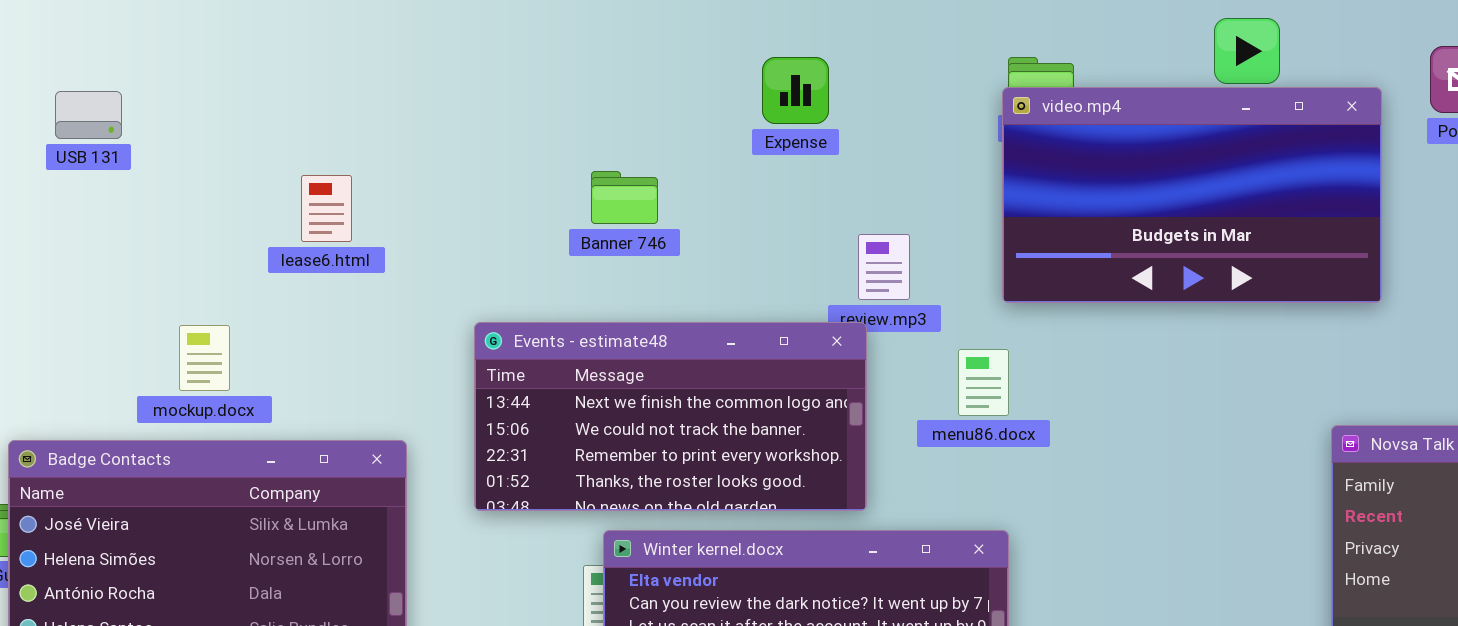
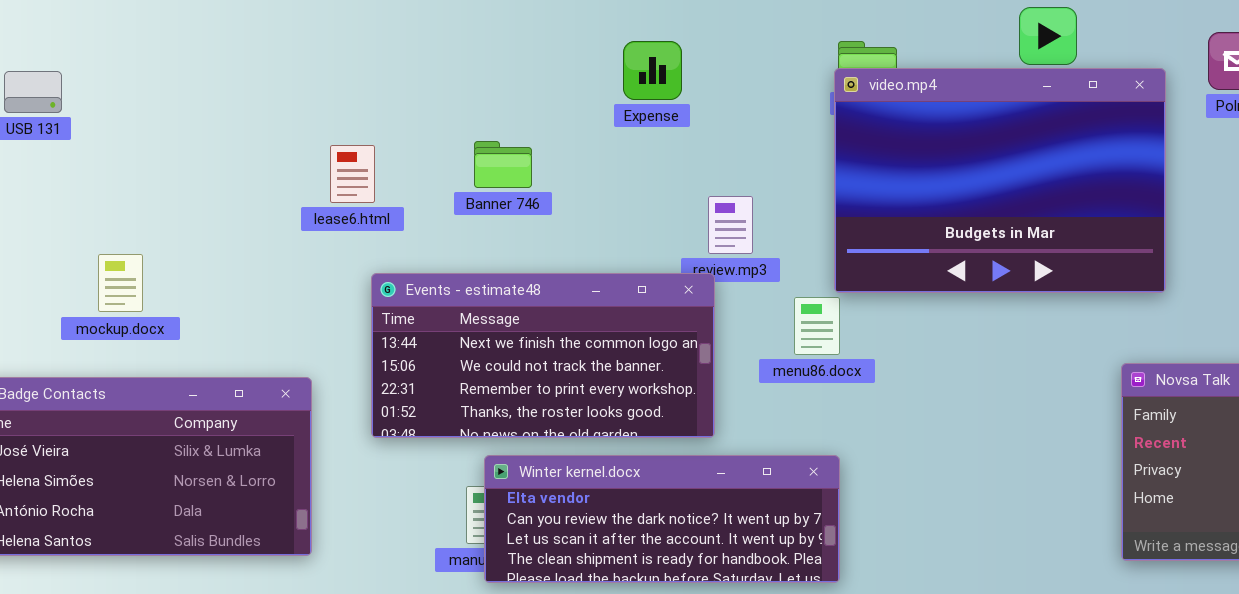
video.mp4: [1002,87,1382,303] -> [834,68,1166,293], resized
lease6.html: [301,175,352,242] -> [330,145,375,203], moved
mockup.docx: [179,325,230,391] -> [98,254,143,312], moved

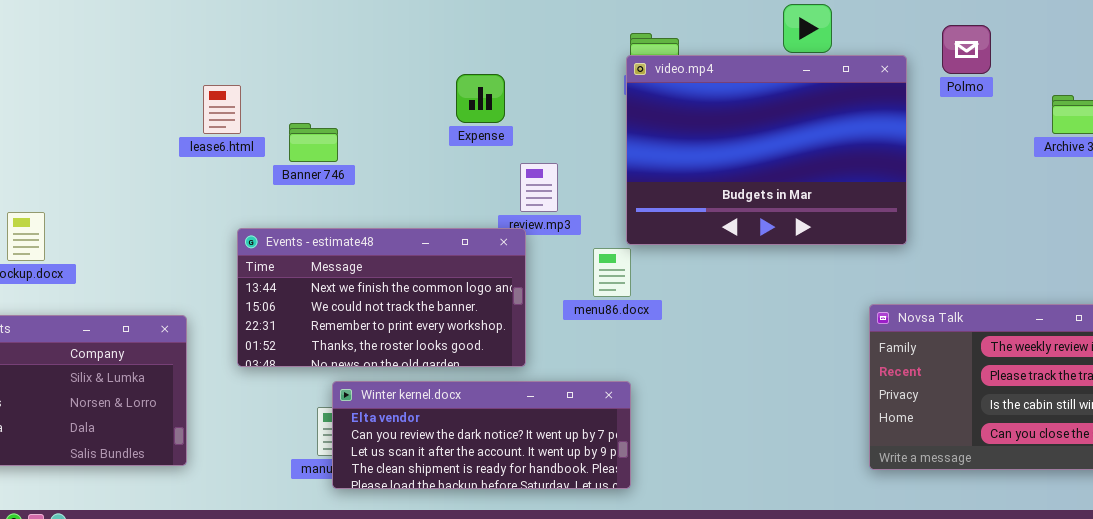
Expense: [623,41,682,100] -> [456,74,505,123], moved
Banner 746: [474,141,532,188] -> [289,123,338,162], moved
lease6.html: [330,145,375,203] -> [203,85,241,134], moved

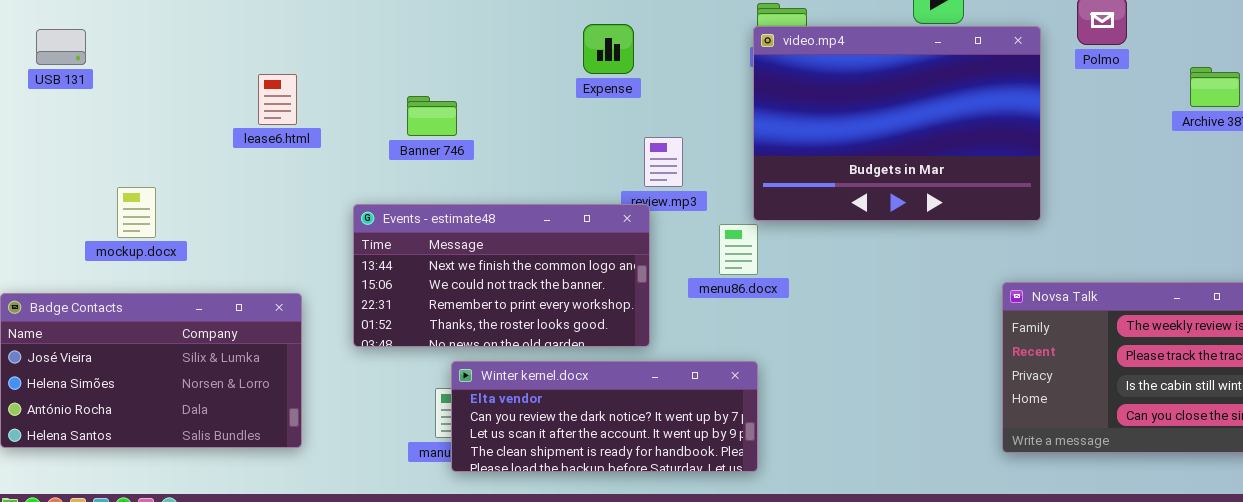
Expense: [456,74,505,123] -> [583,24,634,74], moved
lease6.html: [203,85,241,134] -> [258,74,297,125], moved

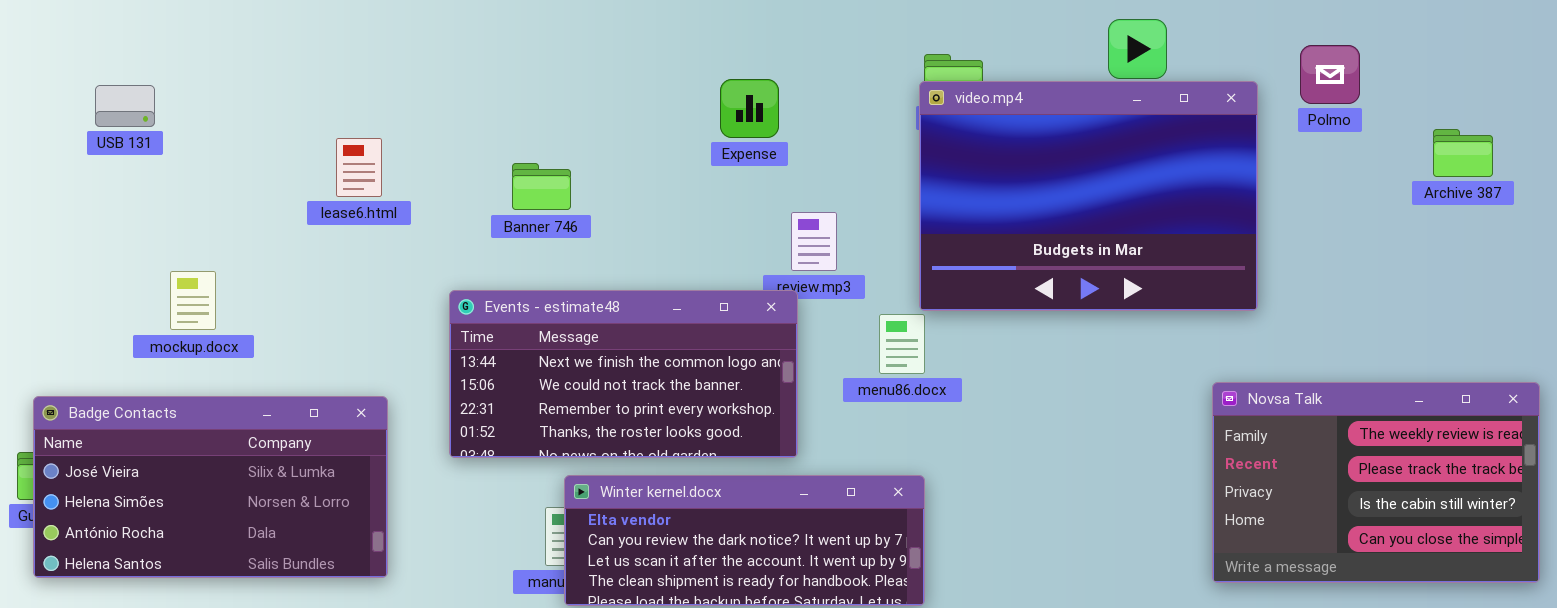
USB 131: [36,29,86,65] -> [95,85,155,127], moved

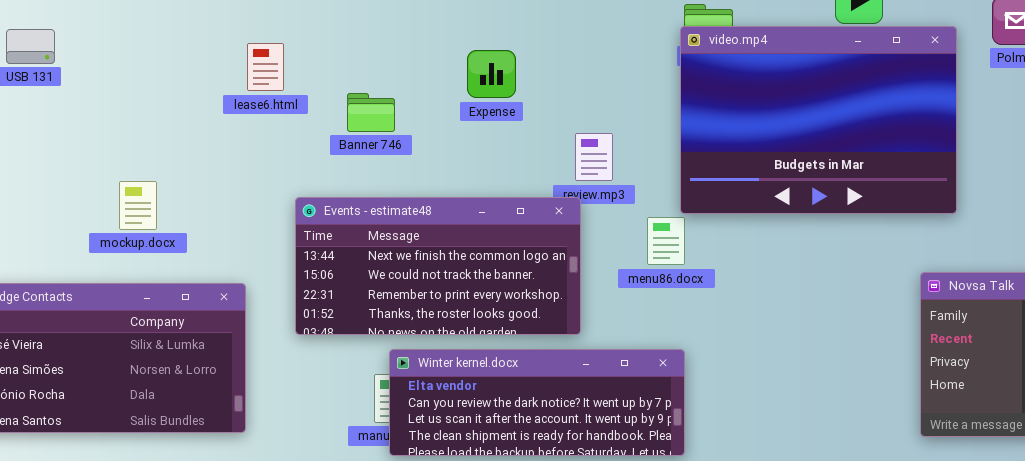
Expense: [720,79,779,138] -> [467,50,516,98], moved
lease6.html: [336,138,382,197] -> [247,43,284,91], moved
mockup.docx: [170,271,216,330] -> [119,181,157,230], moved

